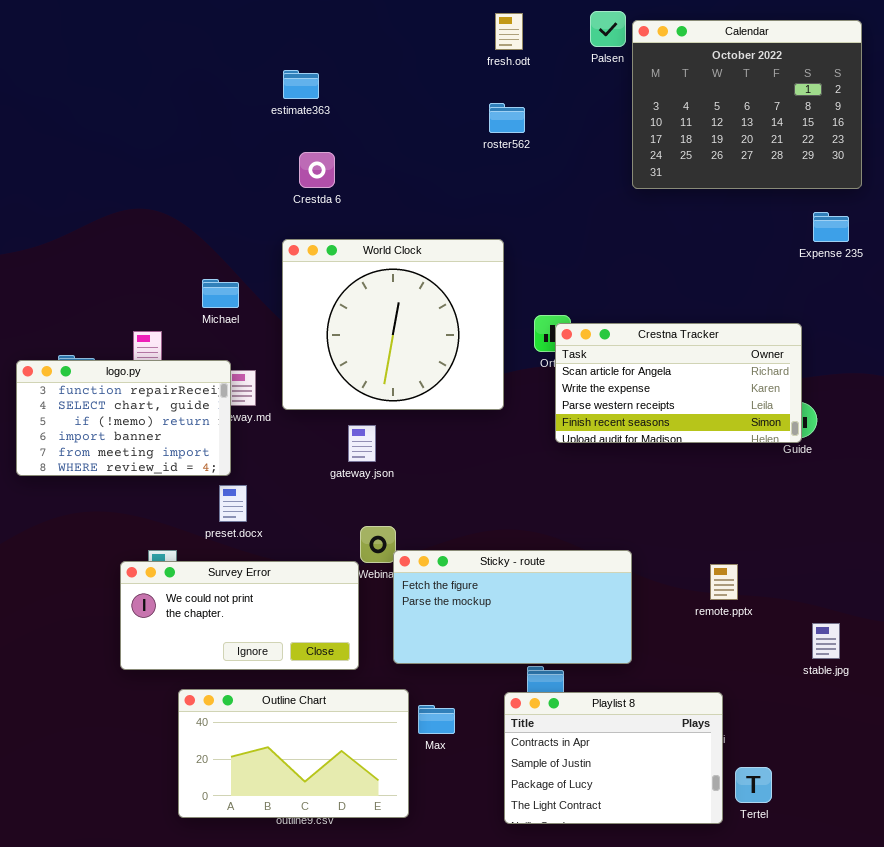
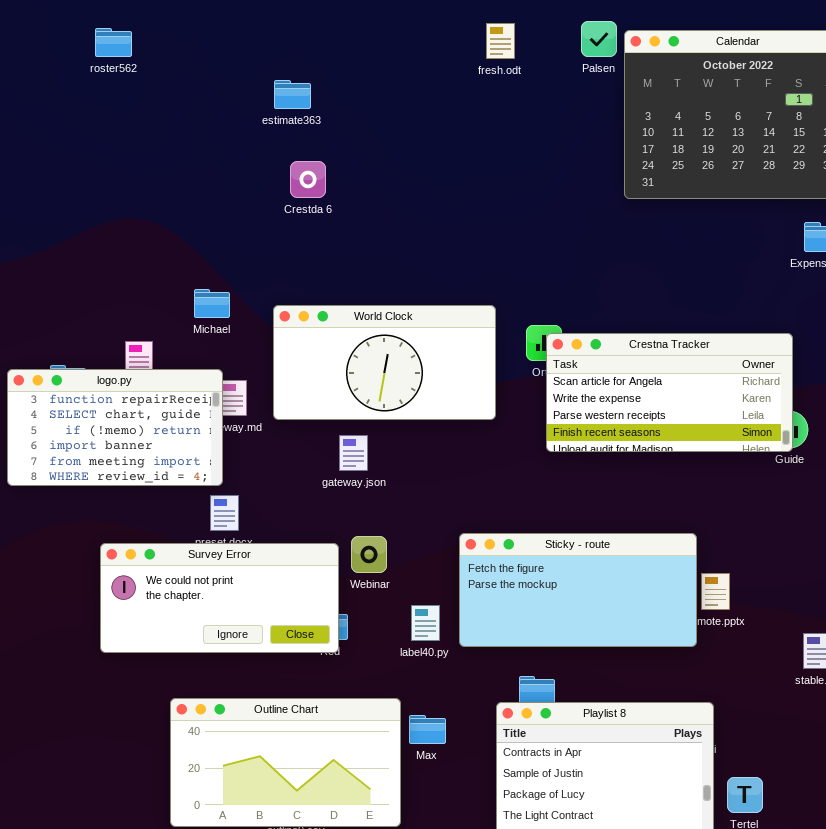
roster562: [489,103,525,133] -> [95,28,132,57], moved
World Clock: [282,239,504,410] -> [273,305,496,420], resized
Sticky - route: [393,550,632,664] -> [459,533,697,647], moved
Survey Error: [120,561,359,670] -> [100,543,339,653], moved

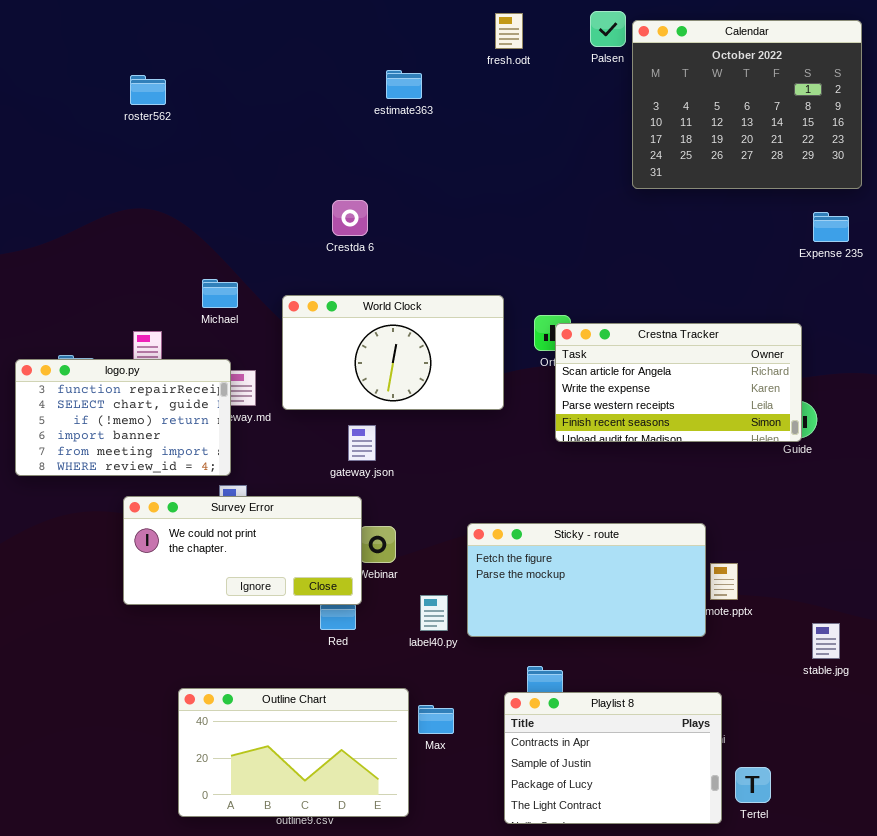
roster562: [95,28,132,57] -> [130,75,166,105], moved
estimate363: [274,80,311,109] -> [386,70,422,99], moved
Crestda 6: [290,161,326,198] -> [332,200,368,236], moved
Survey Error: [100,543,339,653] -> [123,496,362,605], moved

